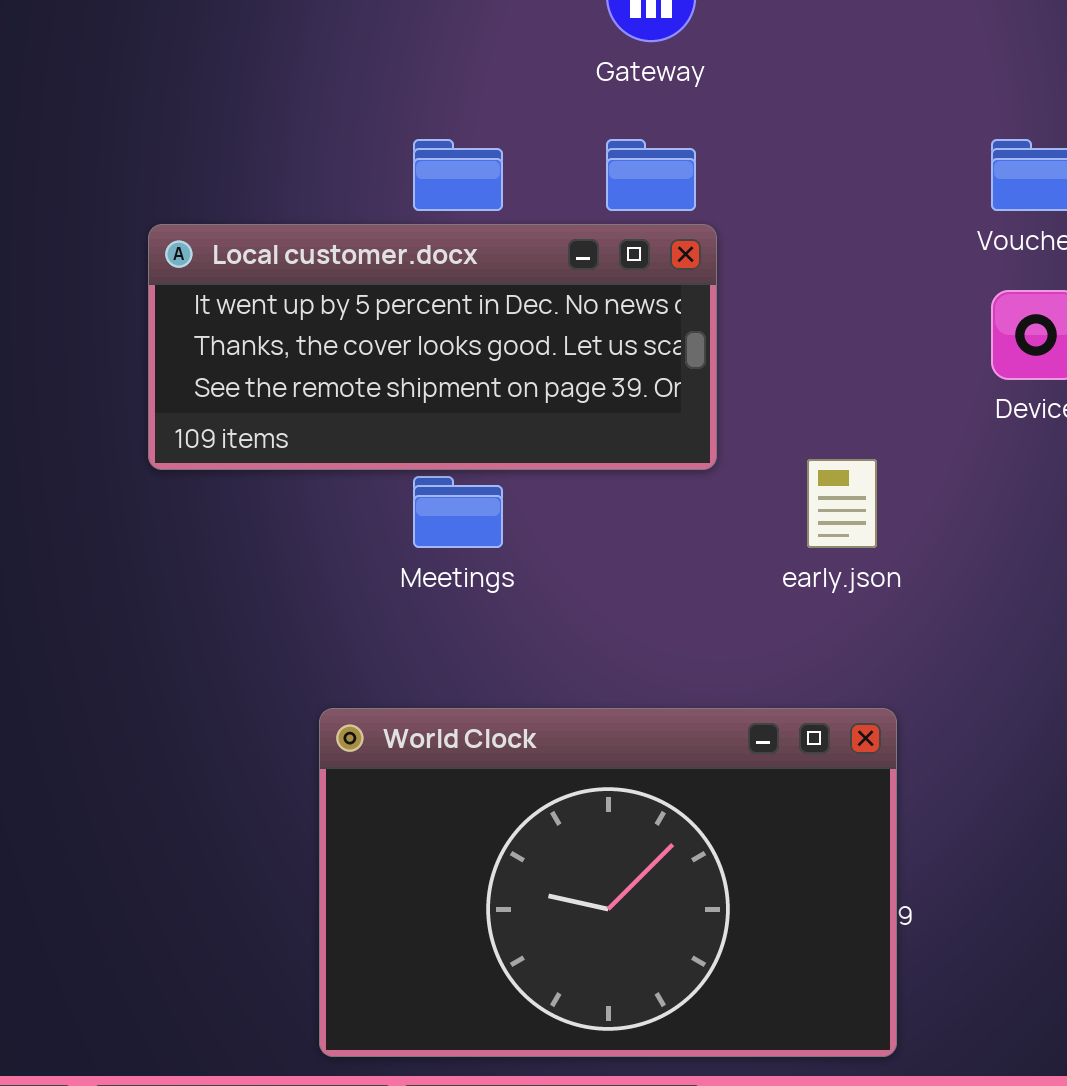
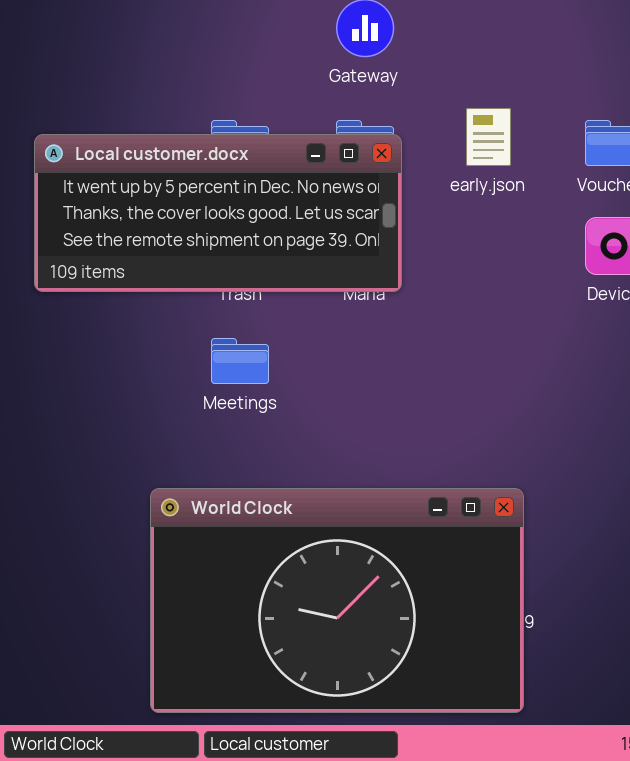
Local customer.docx: [148,224,717,470] -> [34,134,402,292], moved
early.json: [807,459,877,548] -> [466,108,511,166], moved

